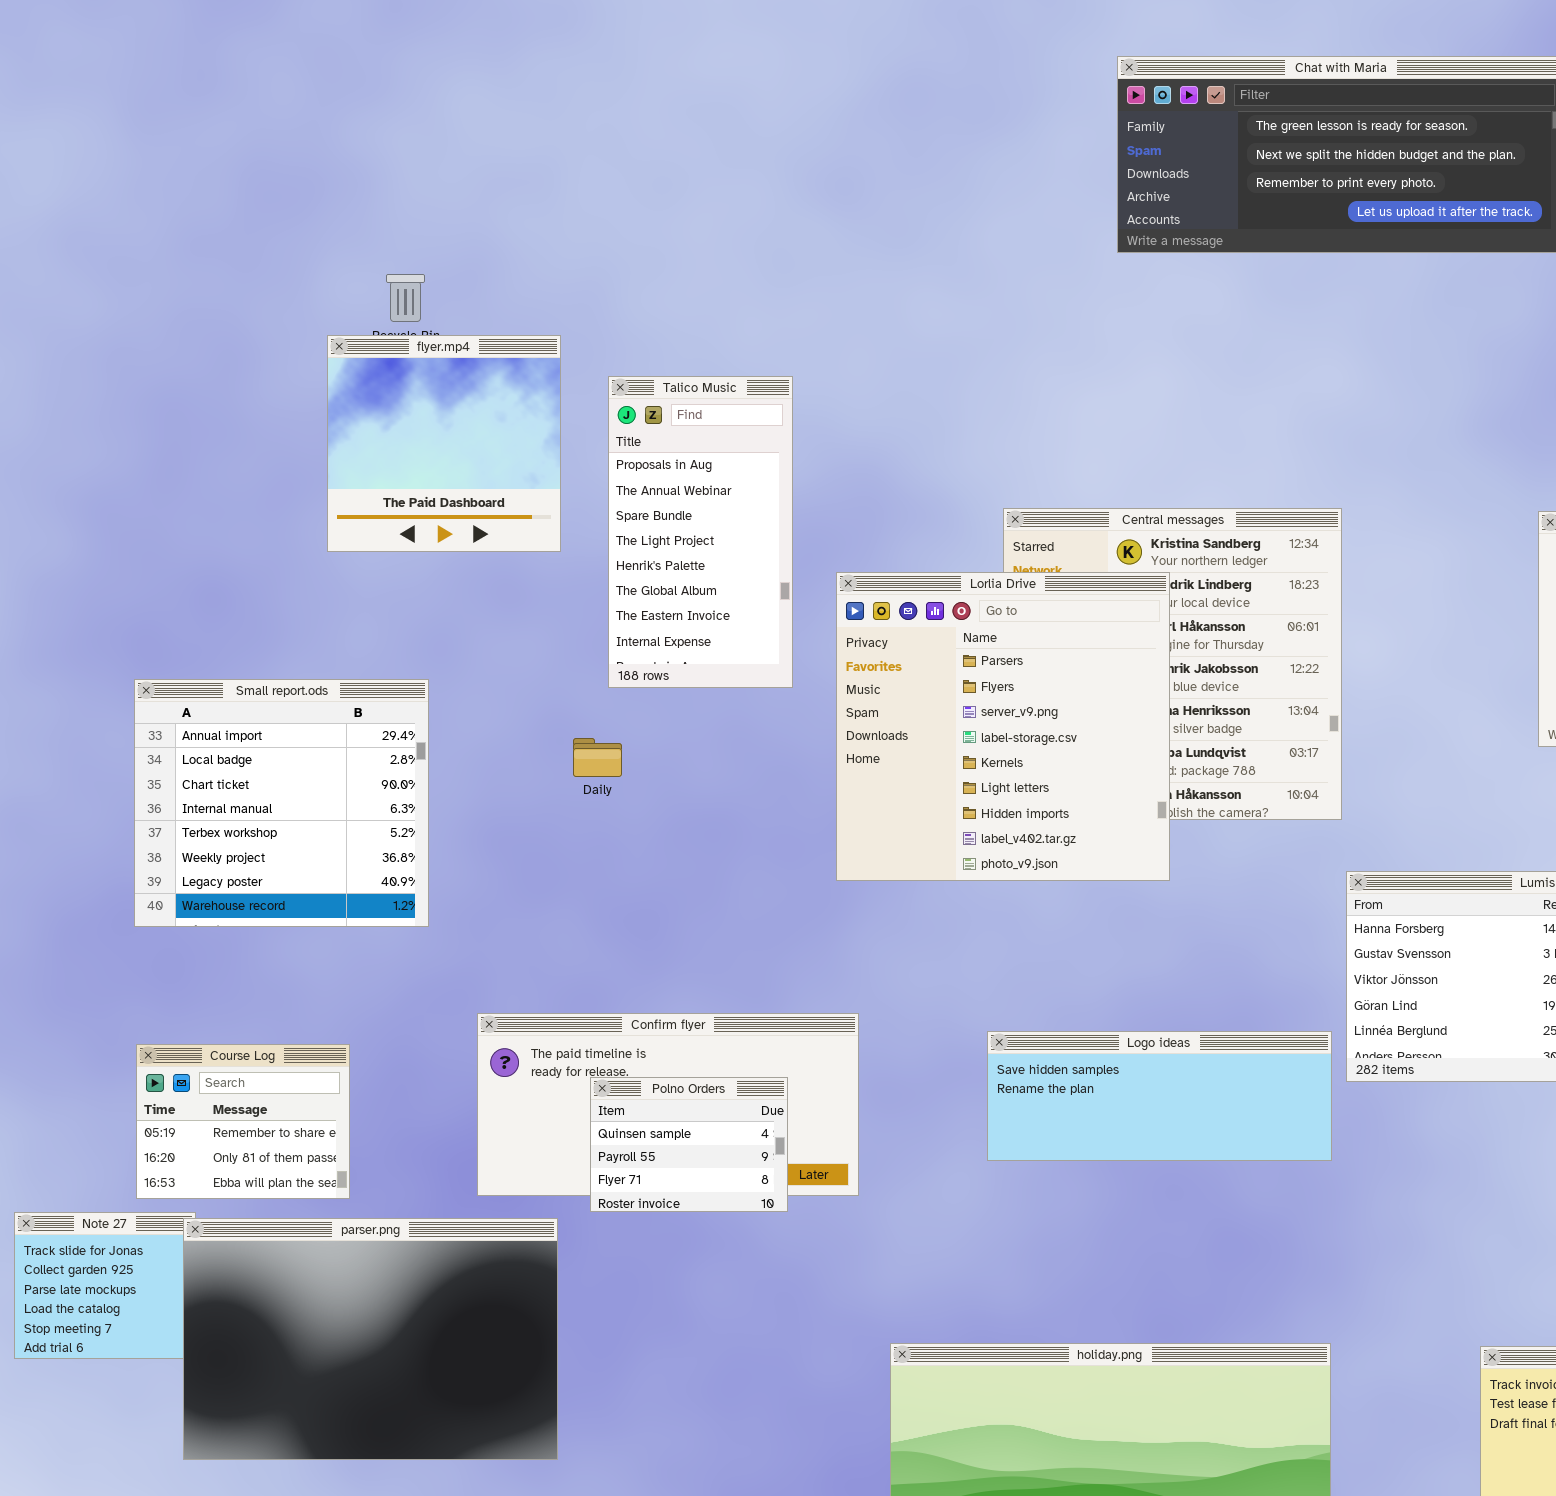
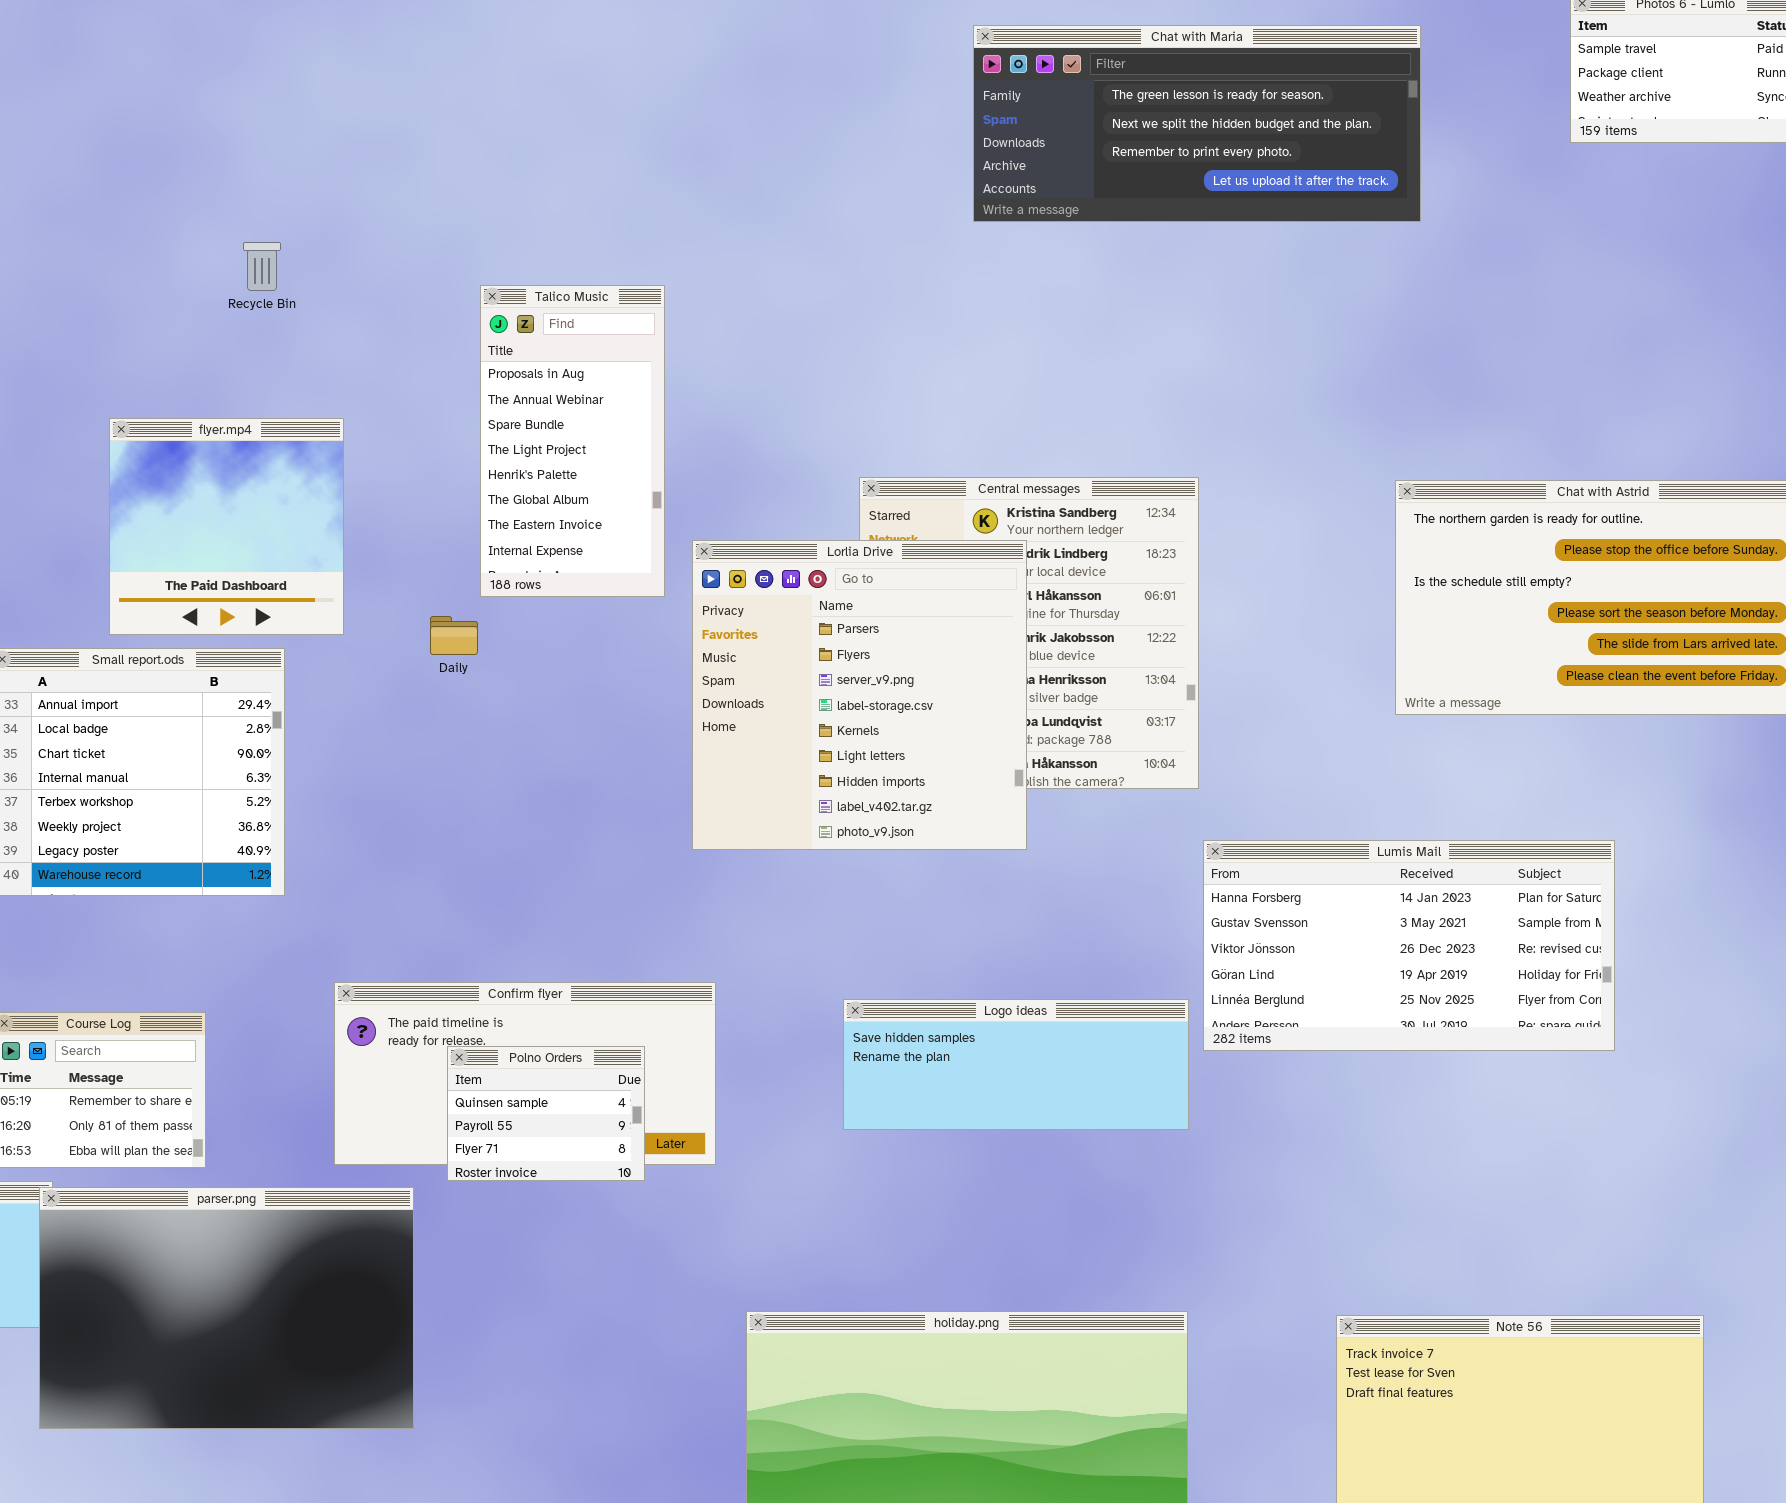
flyer.mp4: [327,335,561,552] -> [109,418,344,635], moved
Talico Music: [608,376,793,688] -> [480,285,665,597], moved
Daily: [573,738,622,777] -> [430,616,478,655], moved

